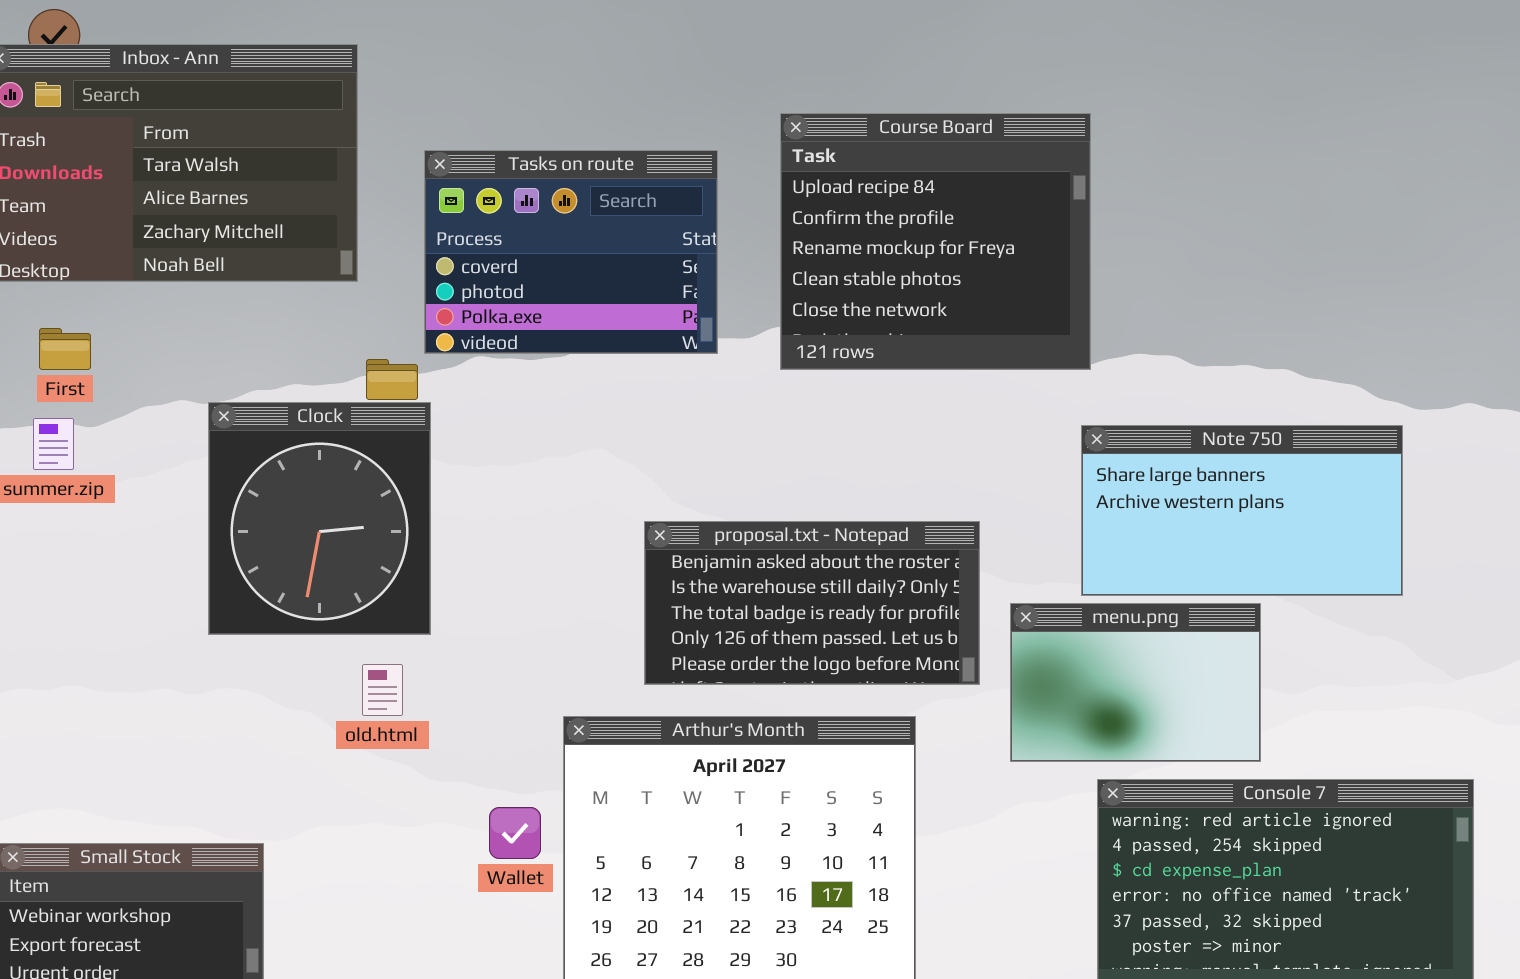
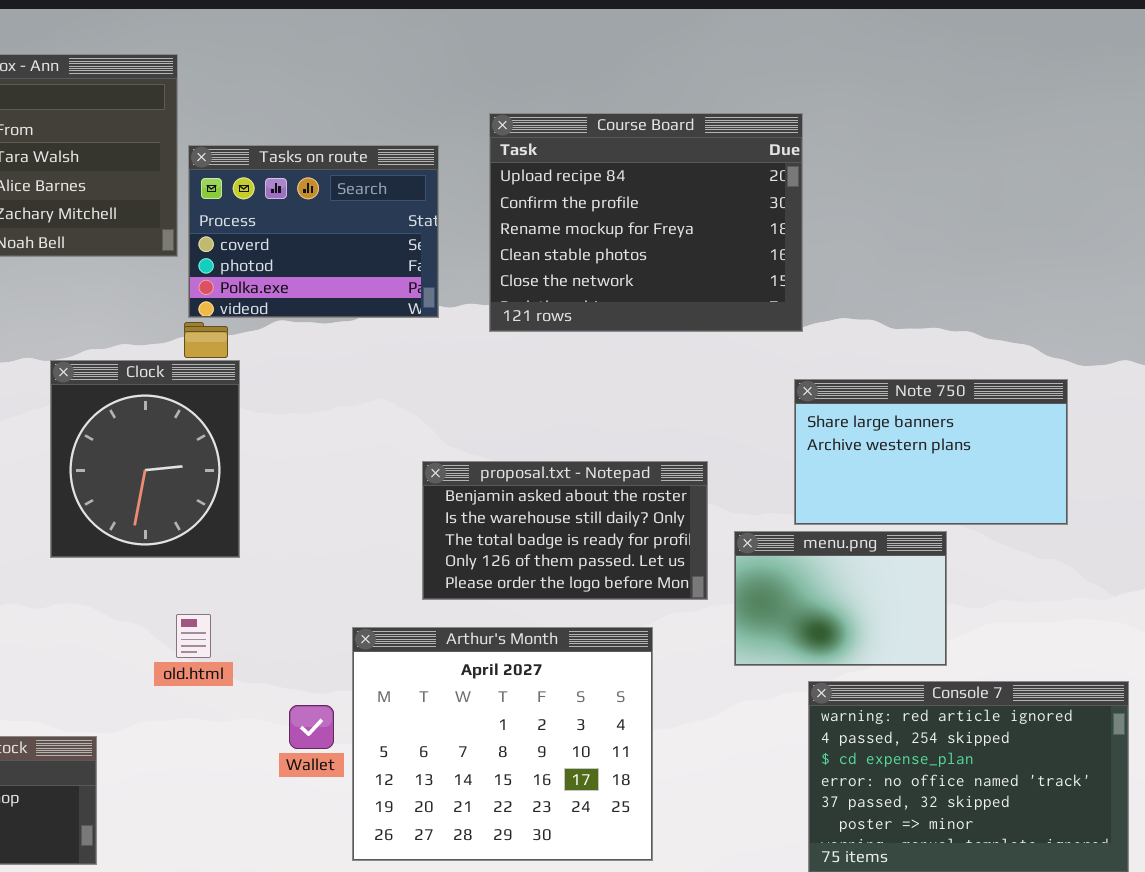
Course Board: [780,113,1091,370] -> [489,113,803,332], resized
Tasks on route: [424,150,718,354] -> [188,145,439,318], moved
old.html: [362,664,403,716] -> [176,614,211,658], moved

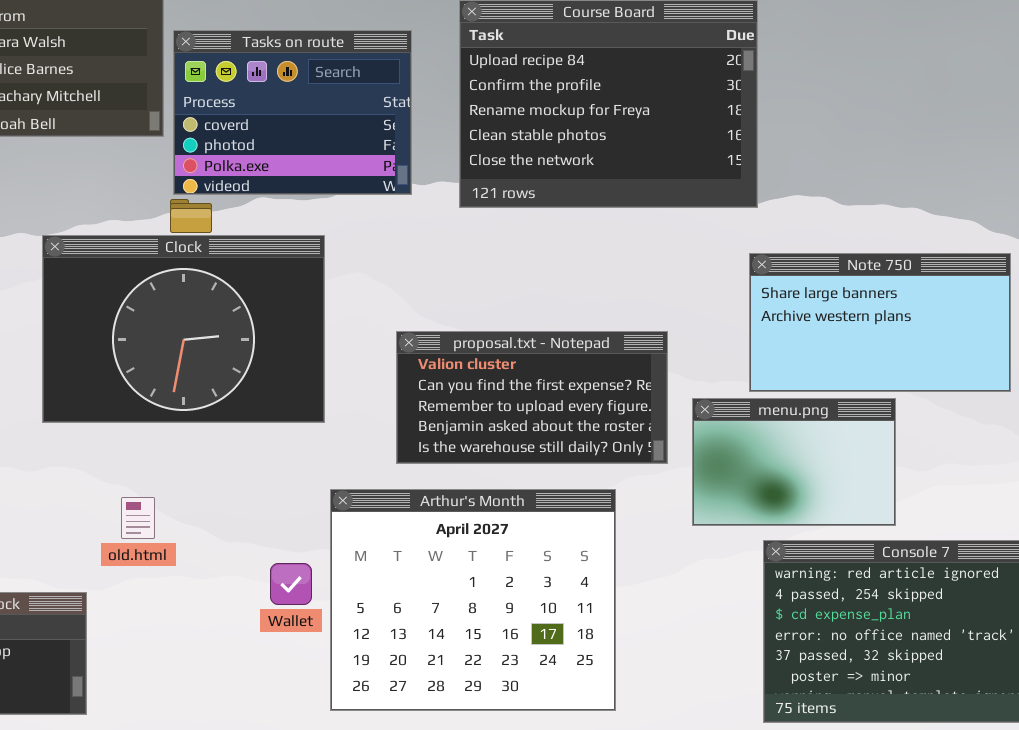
Clock: [50,360,240,558] -> [42,235,325,423], resized
proposal.txt - Notepad: [422,461,708,600] -> [396,331,668,464], scrolled up 3 rows
old.html: [176,614,211,658] -> [121,497,155,539], moved

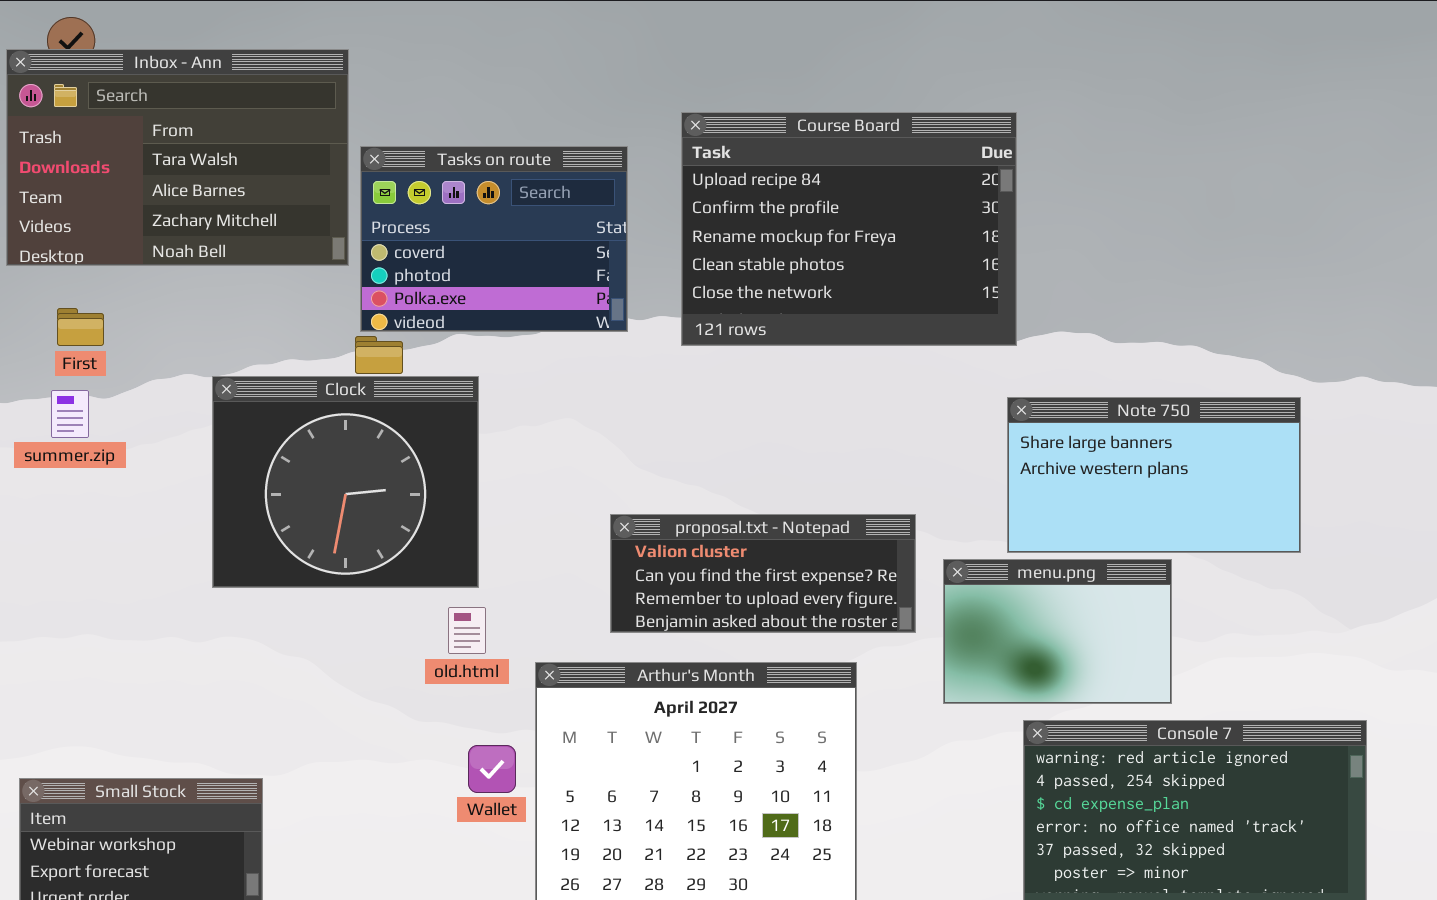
Clock: [42,235,325,423] -> [212,376,479,588], resized
proposal.txt - Notepad: [396,331,668,464] -> [610,514,916,633], resized
old.html: [121,497,155,539] -> [448,607,486,654], moved

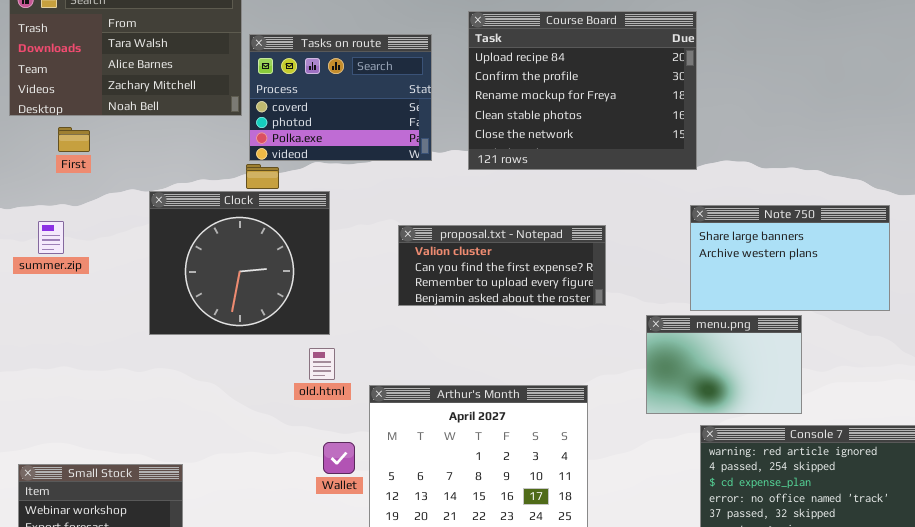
First: [57,308,104,346] -> [58,127,90,152], moved
summer.zip: [51,390,89,438] -> [38,221,64,254], moved
proposal.txt - Notepad: [610,514,916,633] -> [398,225,606,306], moved

